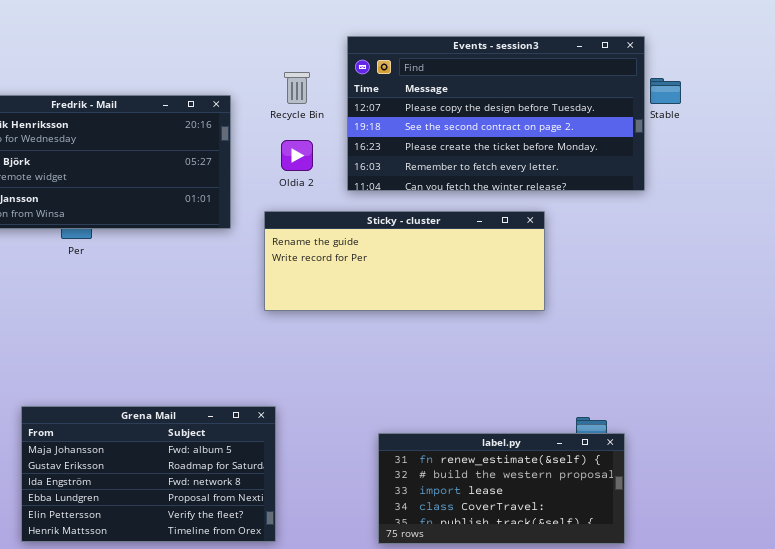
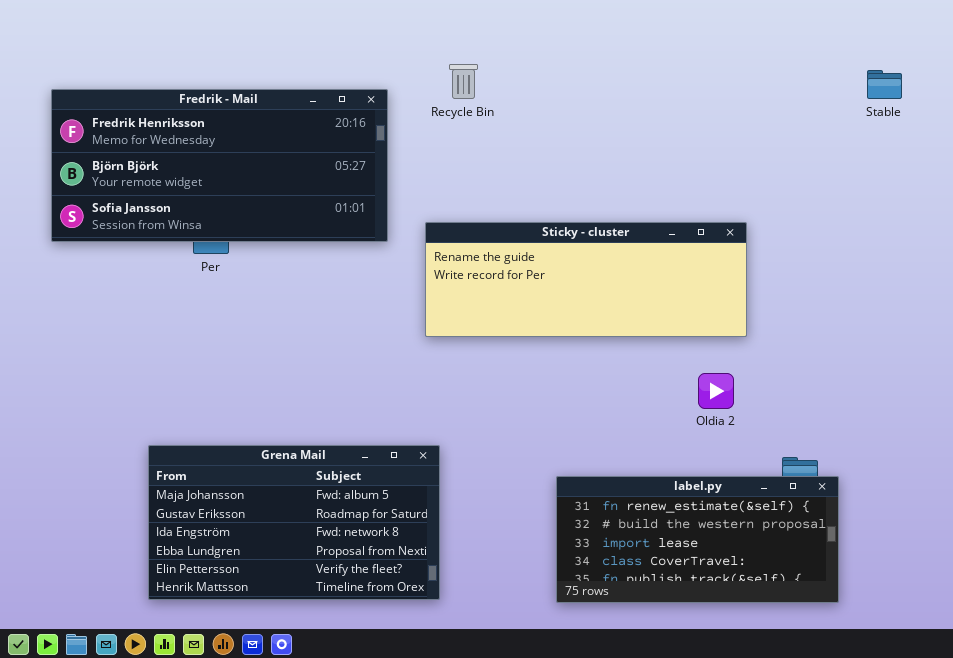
Events - session3: [347,36,645,191] -> none, closed
Oldia 2: [281,140,313,171] -> [698,373,734,409], moved

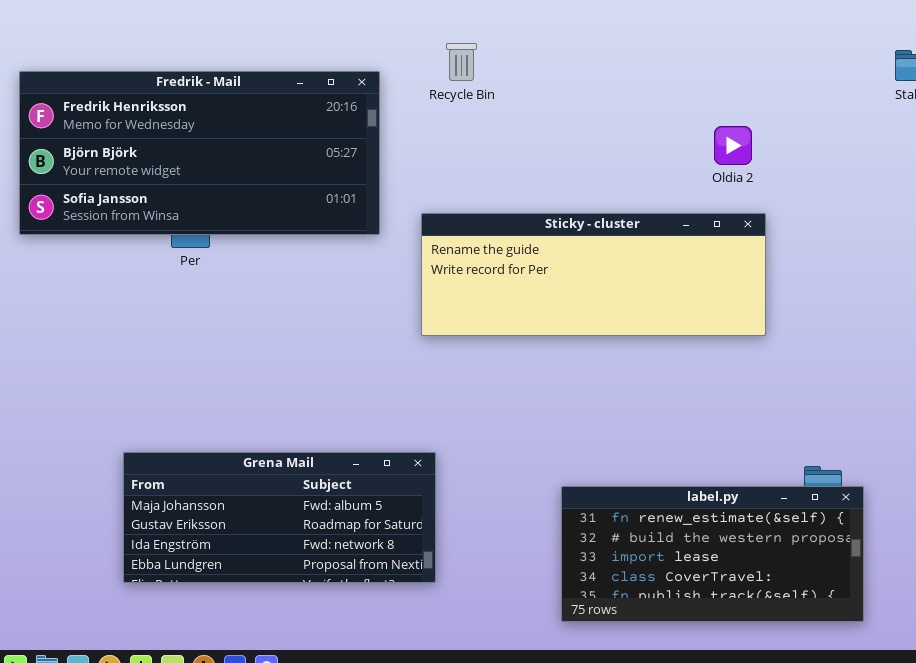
Oldia 2: [698,373,734,409] -> [714,126,752,165], moved
Grena Mail: [148,445,440,600] -> [123,452,436,583], resized

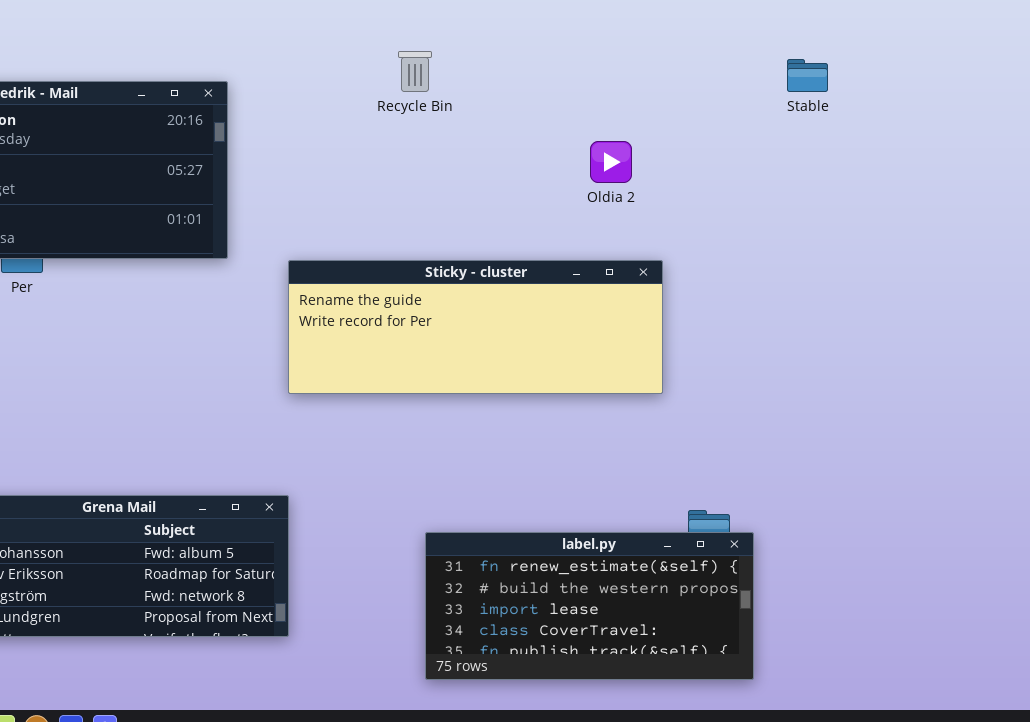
Recycle Bin: [446,43,477,81] -> [398,51,432,92], moved
Sticky - cluster: [421,213,766,336] -> [288,260,663,394], moved

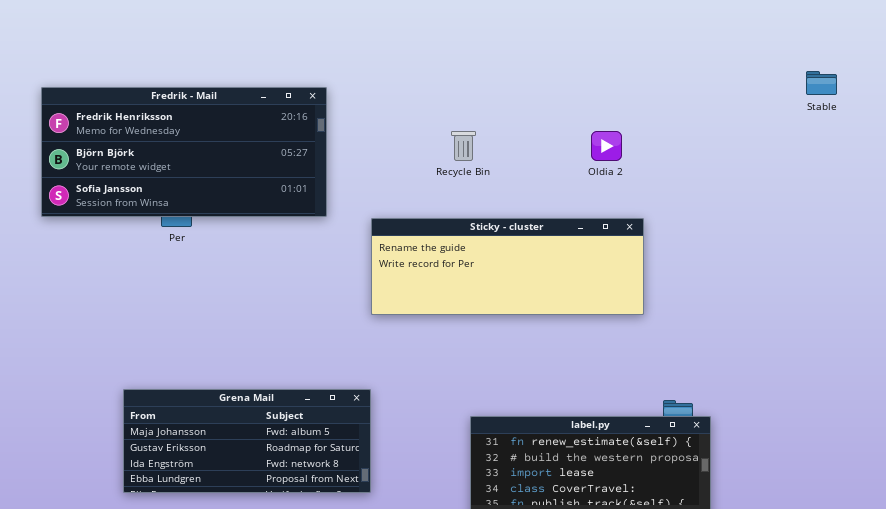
Recycle Bin: [398,51,432,92] -> [451,131,476,161], moved
Stable: [787,59,828,92] -> [806,71,837,95], moved

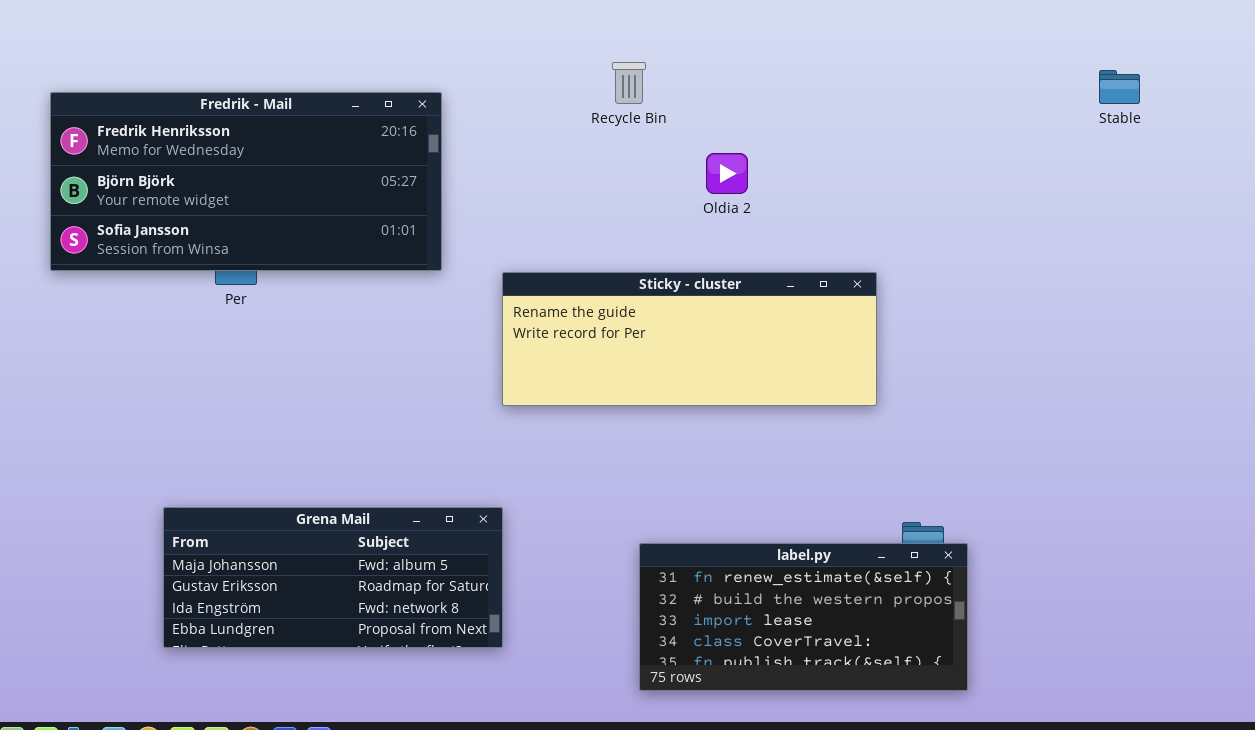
Recycle Bin: [451,131,476,161] -> [612,62,646,104], moved
Oldia 2: [591,131,622,161] -> [706,153,748,194], moved

